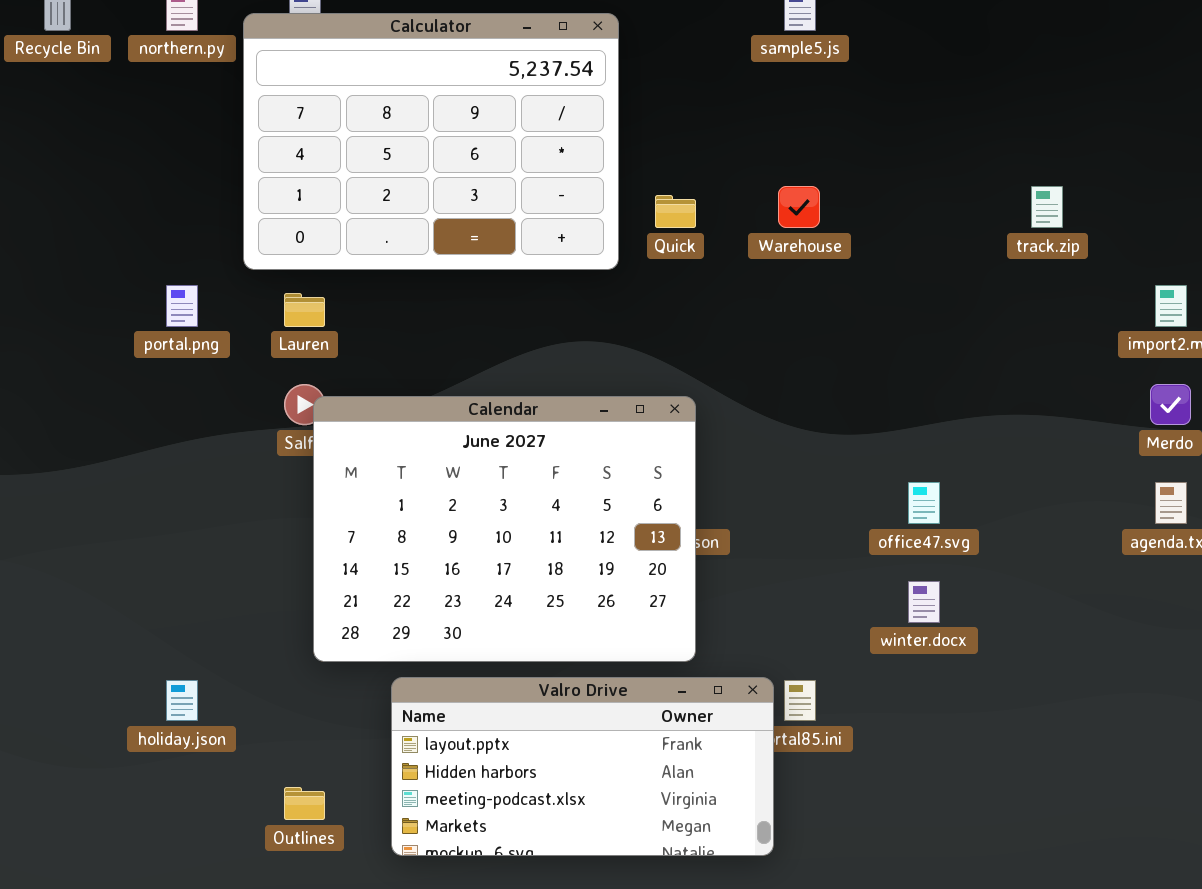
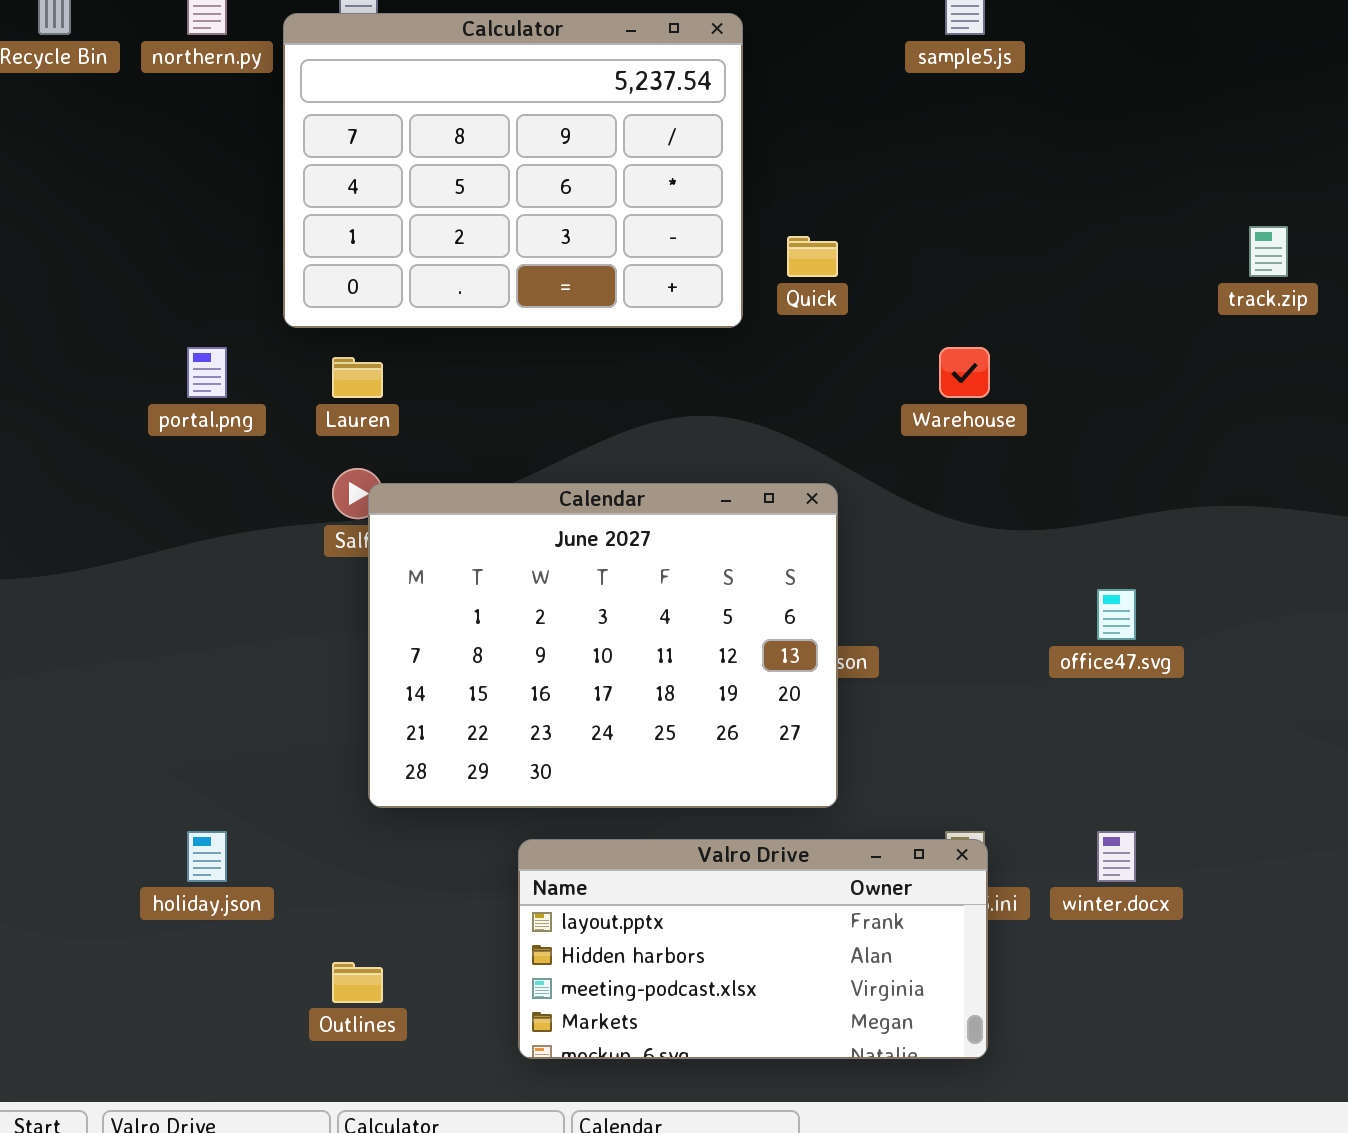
Warehouse: [778,186,820,228] -> [939,347,990,398], moved
winter.docx: [908,581,940,623] -> [1097,831,1136,882], moved
Valro Drive: [391,677,774,856] -> [518,839,988,1059], moved

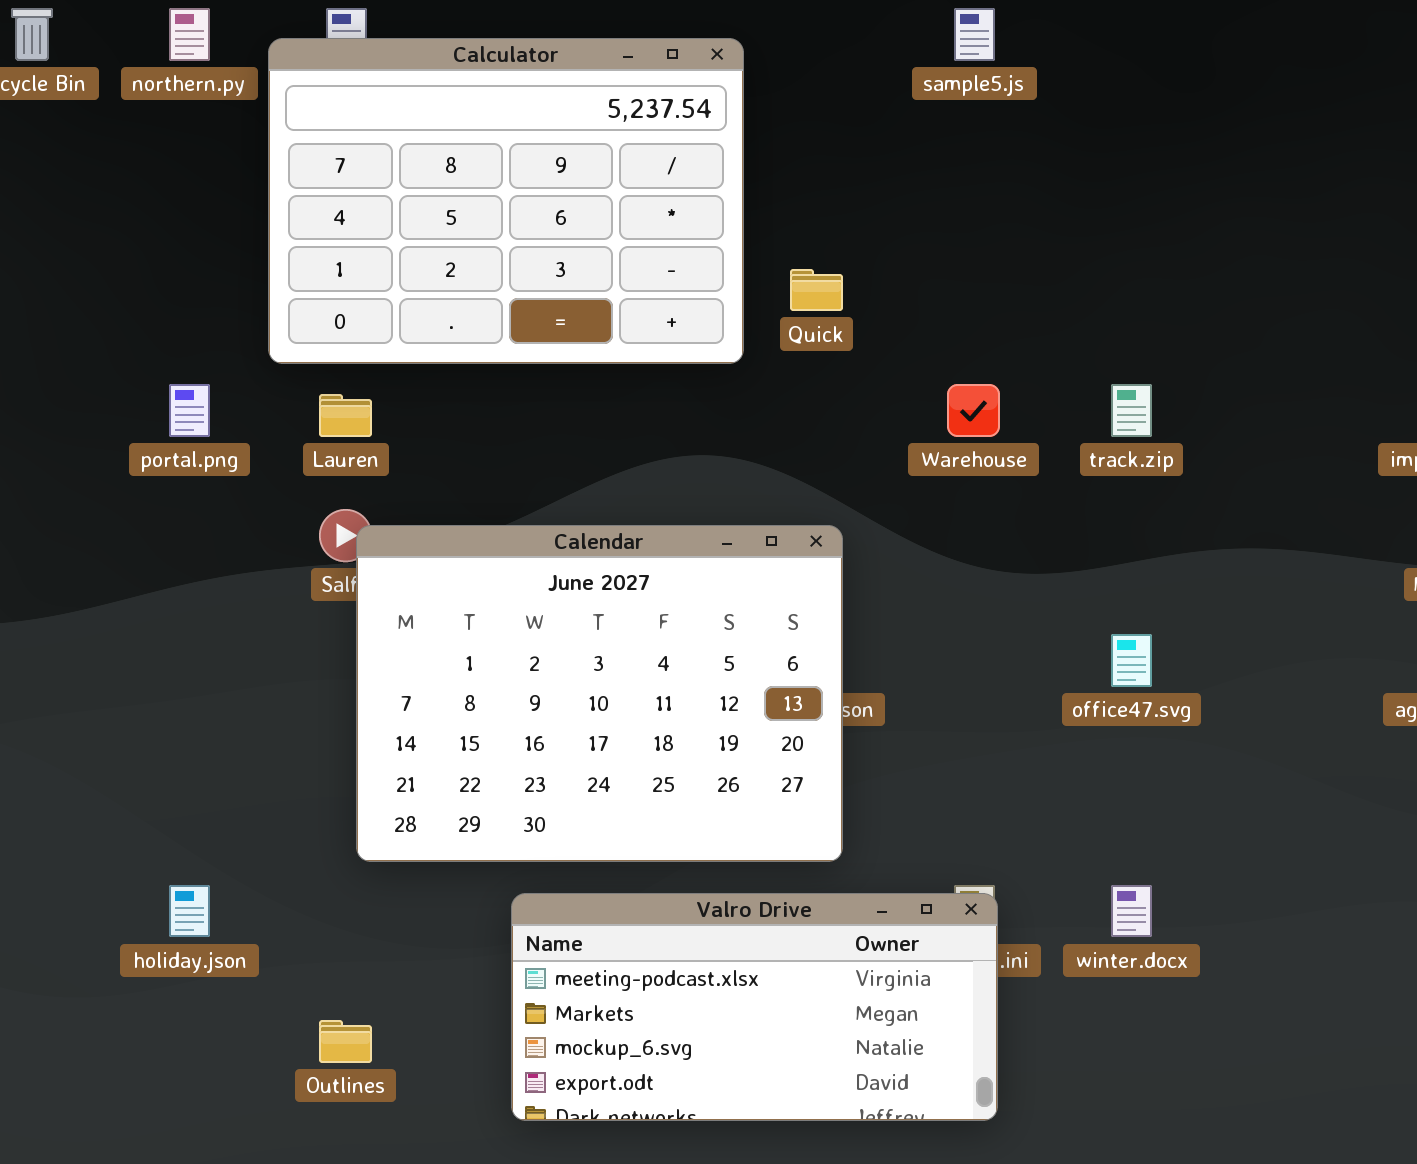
track.zip: [1249,226,1288,277] -> [1111,384,1152,437], moved
Valro Drive: [518,839,988,1059] -> [511,893,998,1121], scrolled down 2 rows

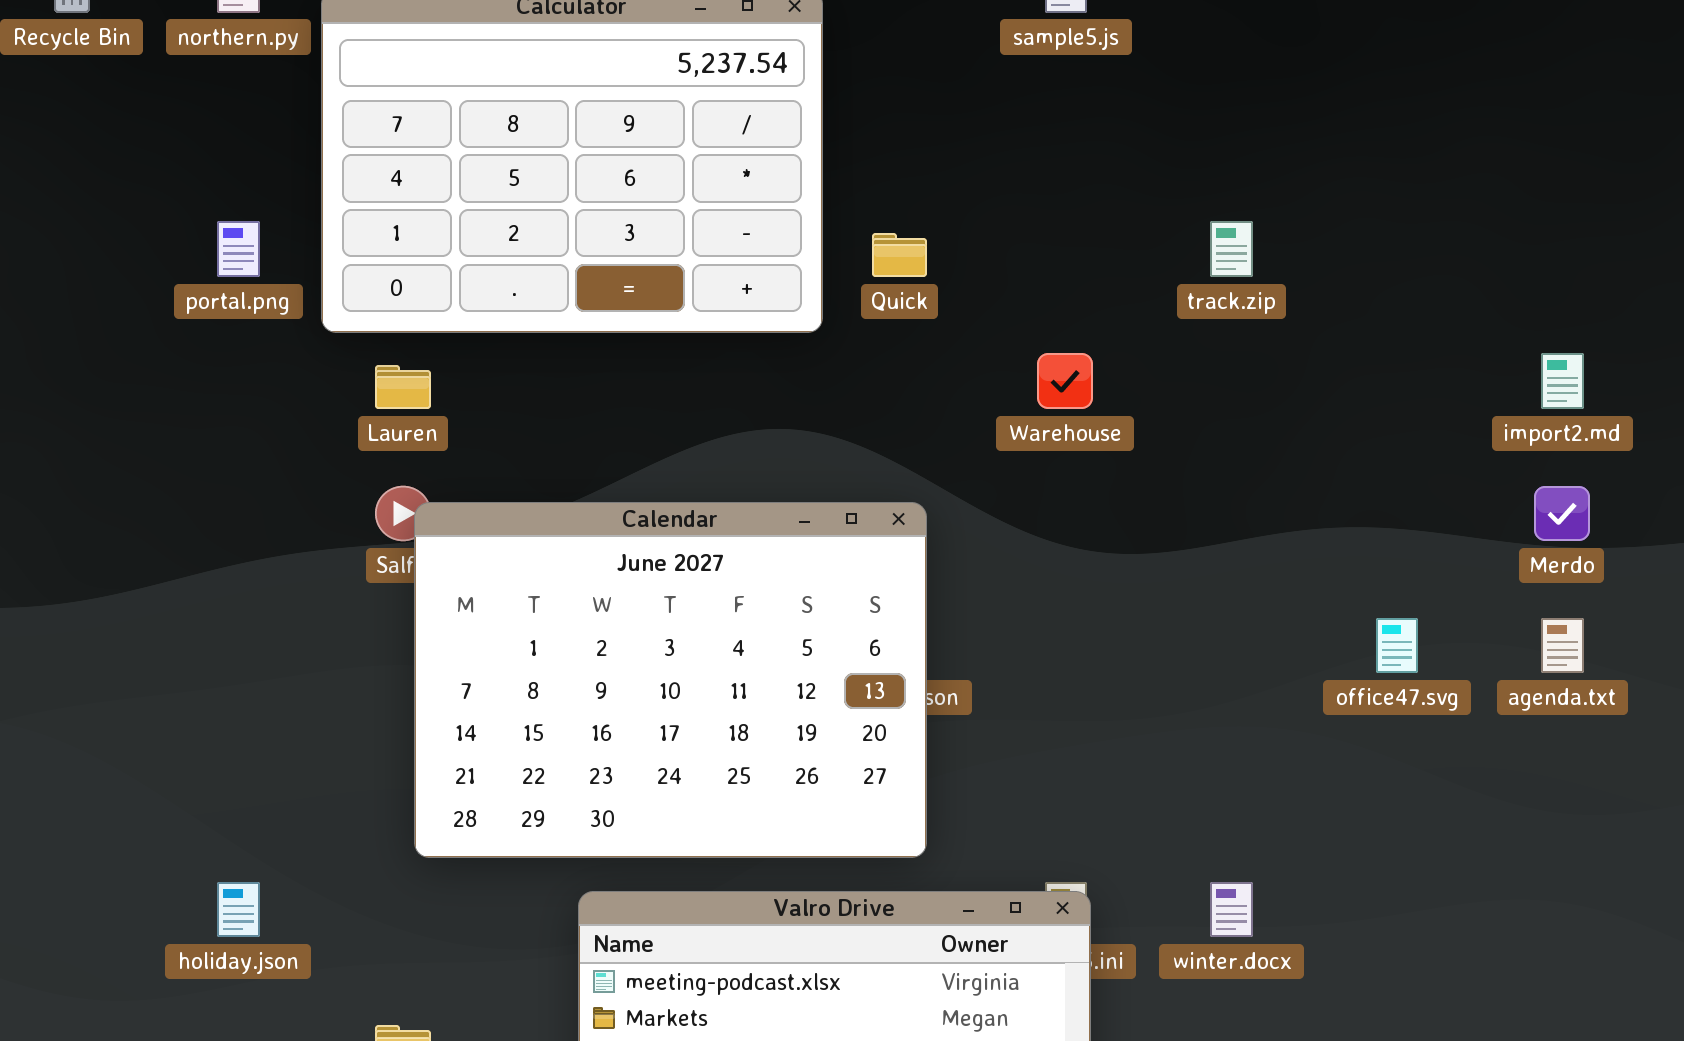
portal.png: [169,384,210,437] -> [217,221,260,277], moved
track.zip: [1111,384,1152,437] -> [1210,221,1253,277], moved
office47.svg: [1111,634,1152,687] -> [1376,618,1418,673], moved

